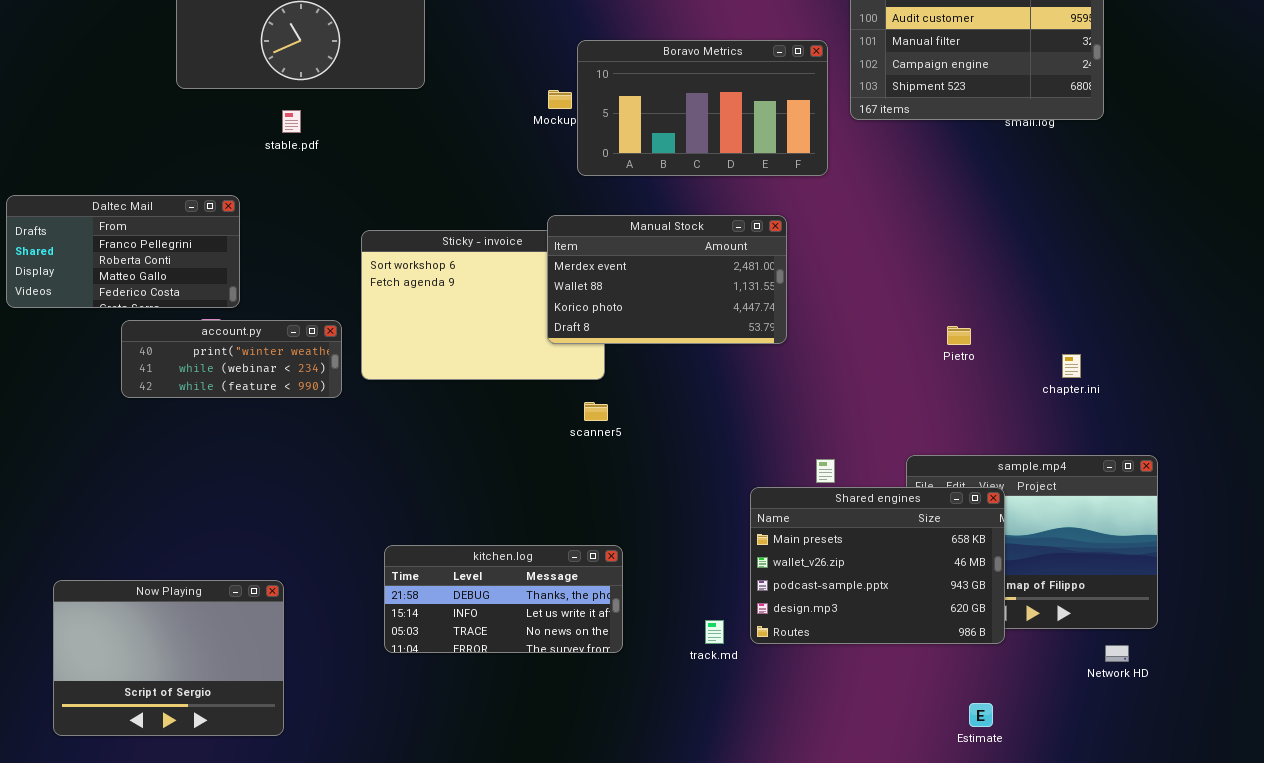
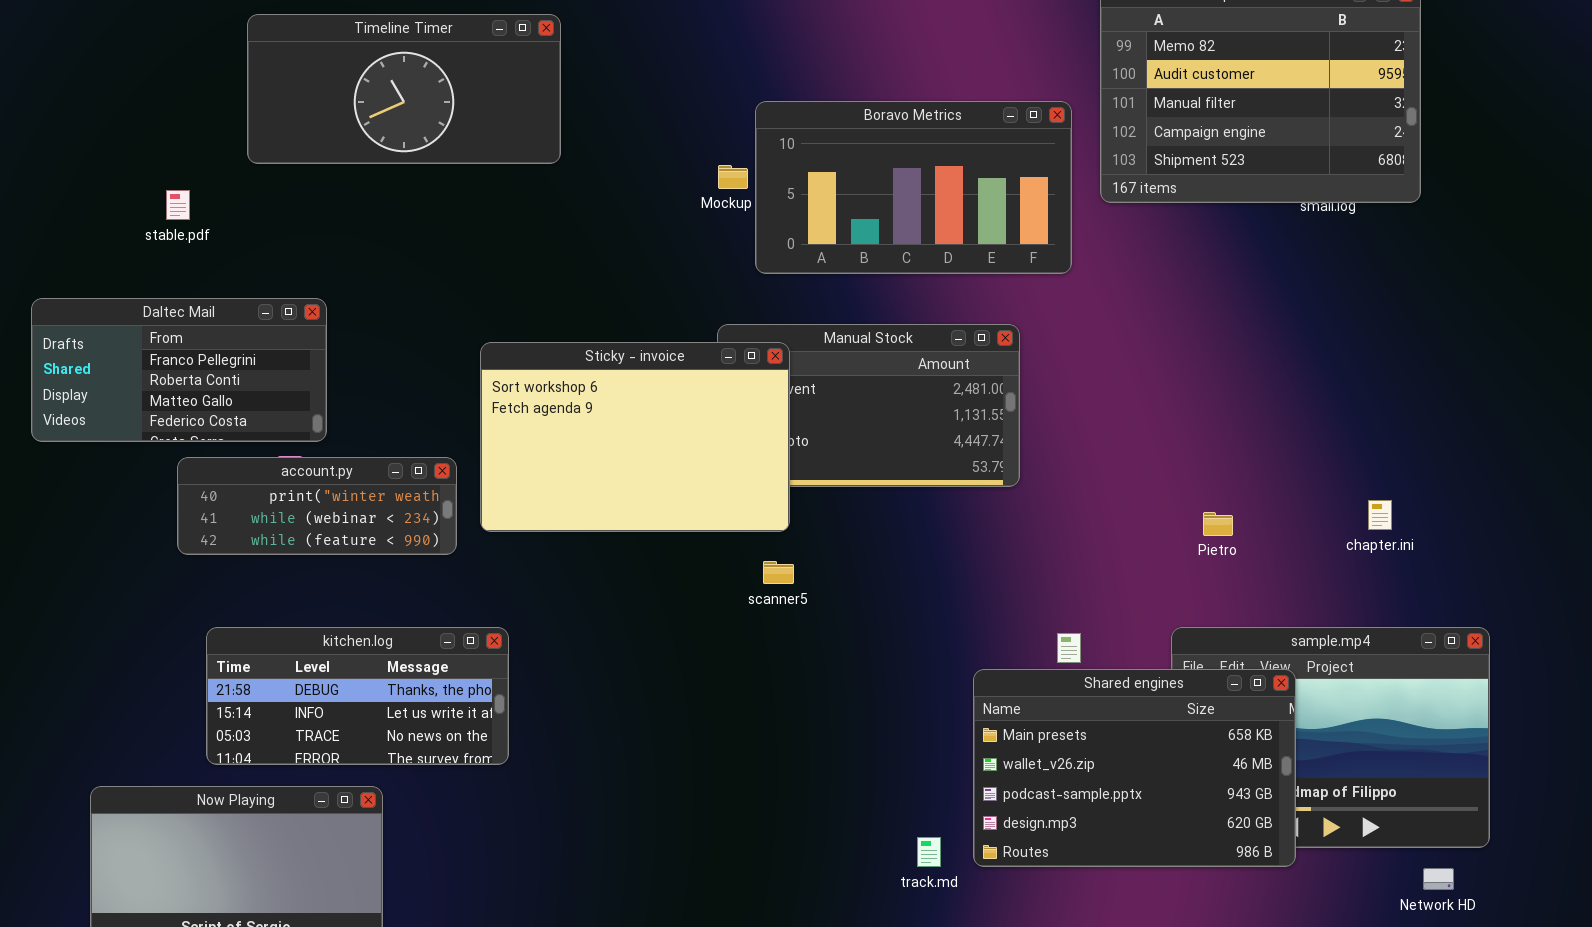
stable.pdf: [282,110,301,133] -> [166,190,190,220], moved
Sticky - invoice: [361,230,605,380] -> [480,342,790,532], raised
Pietro: [947,326,971,345] -> [1203,512,1233,536], moved
kitchen.log: [384,545,623,653] -> [206,627,509,765], moved

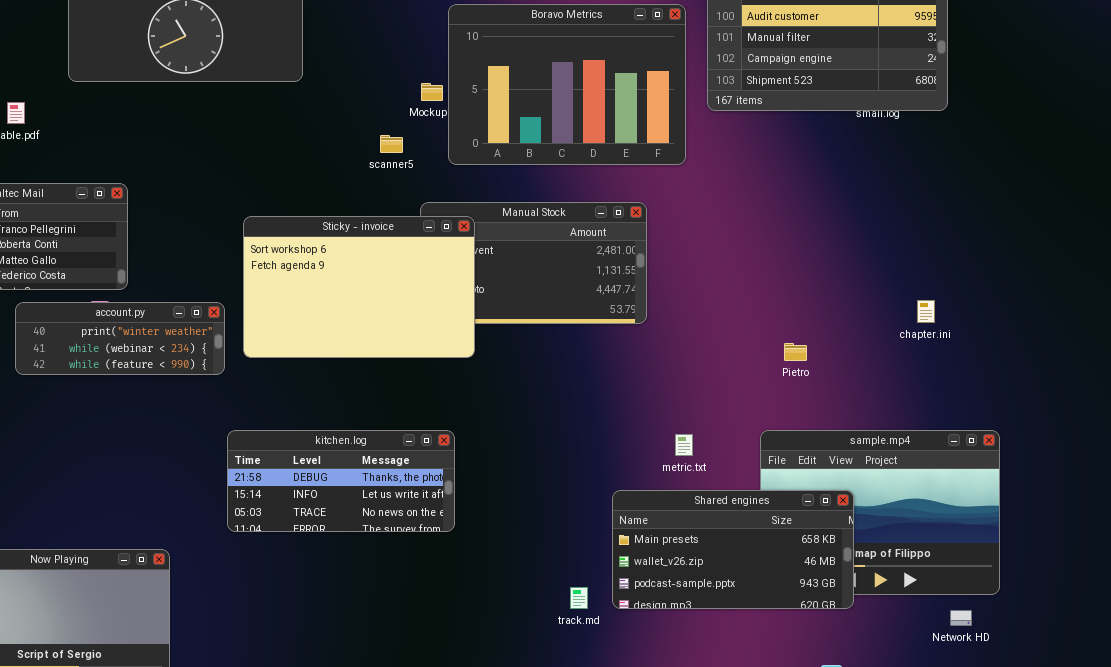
Boravo Metrics: [755,101,1072,274] -> [448,4,686,165], resized
chapter.ini: [1368,500,1392,530] -> [917,300,935,323], moved
scanner5: [763,561,794,584] -> [380,135,403,153], moved
kitchen.log: [206,627,509,765] -> [227,430,455,532], moved
Shared engines: [973,669,1296,867] -> [612,490,854,609], resized

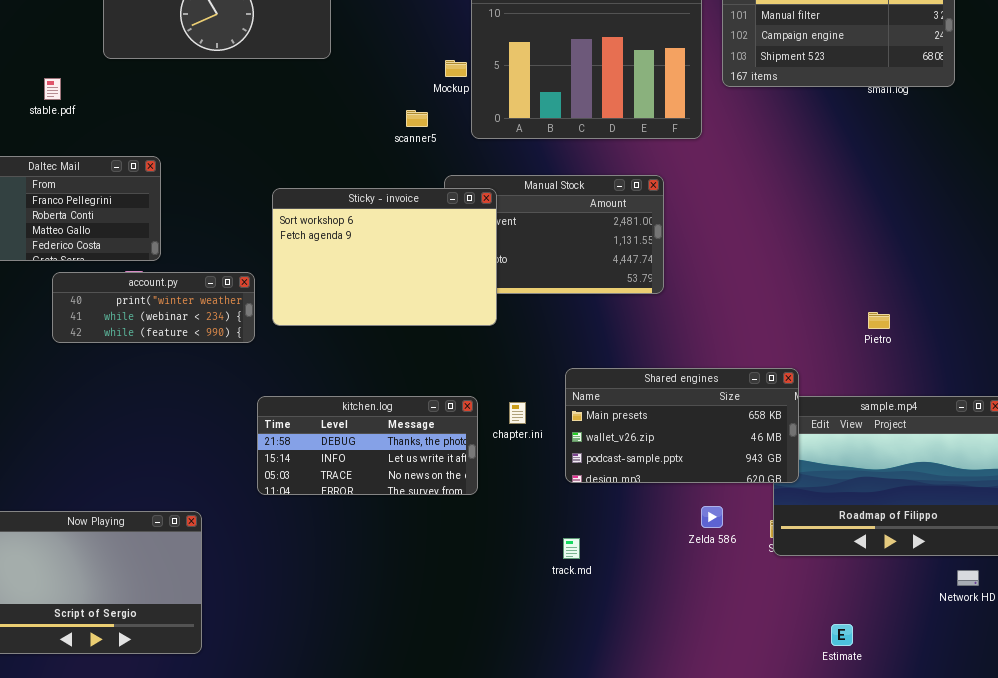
chapter.ini: [917,300,935,323] -> [509,402,526,424], moved
Pietro: [784,343,807,361] -> [868,312,890,329], moved
Shared engines: [612,490,854,609] -> [565,368,799,483], moved
track.md: [570,587,588,609] -> [563,538,580,559], moved

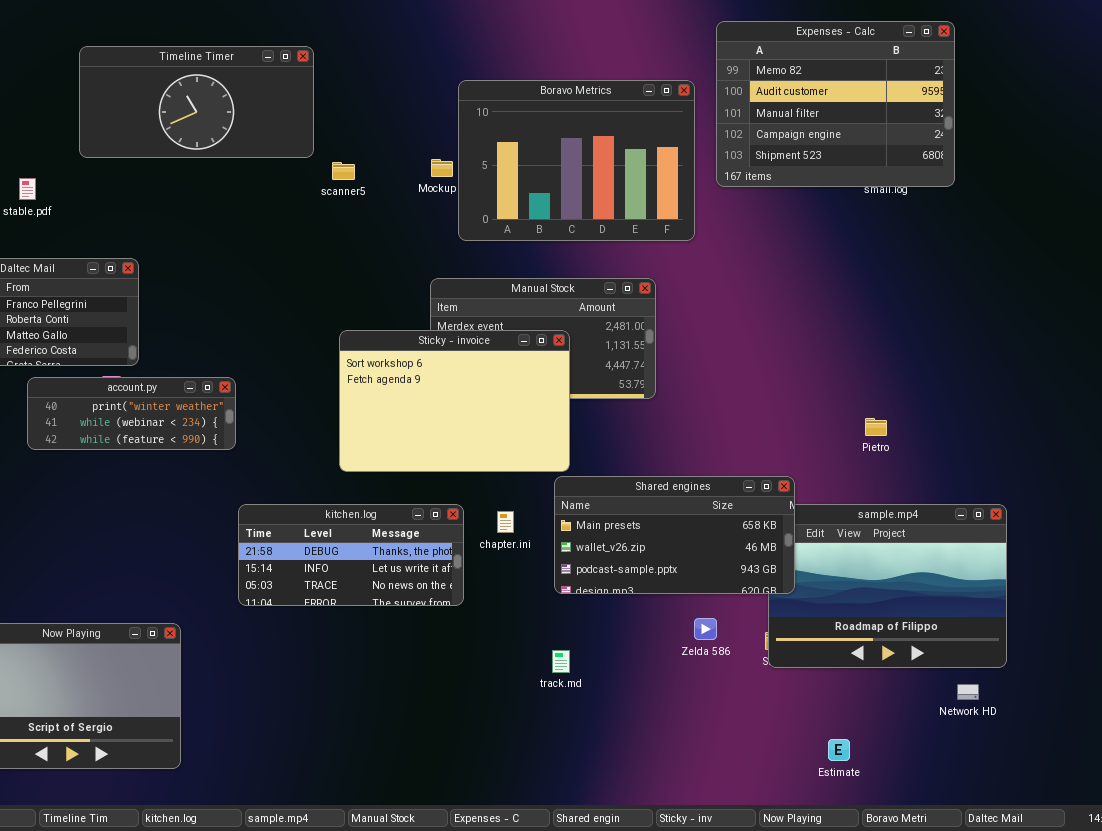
scanner5: [406,110,428,127] -> [332,162,355,180], moved
Sticky - invoice: [272,188,497,326] -> [339,330,570,472], moved

